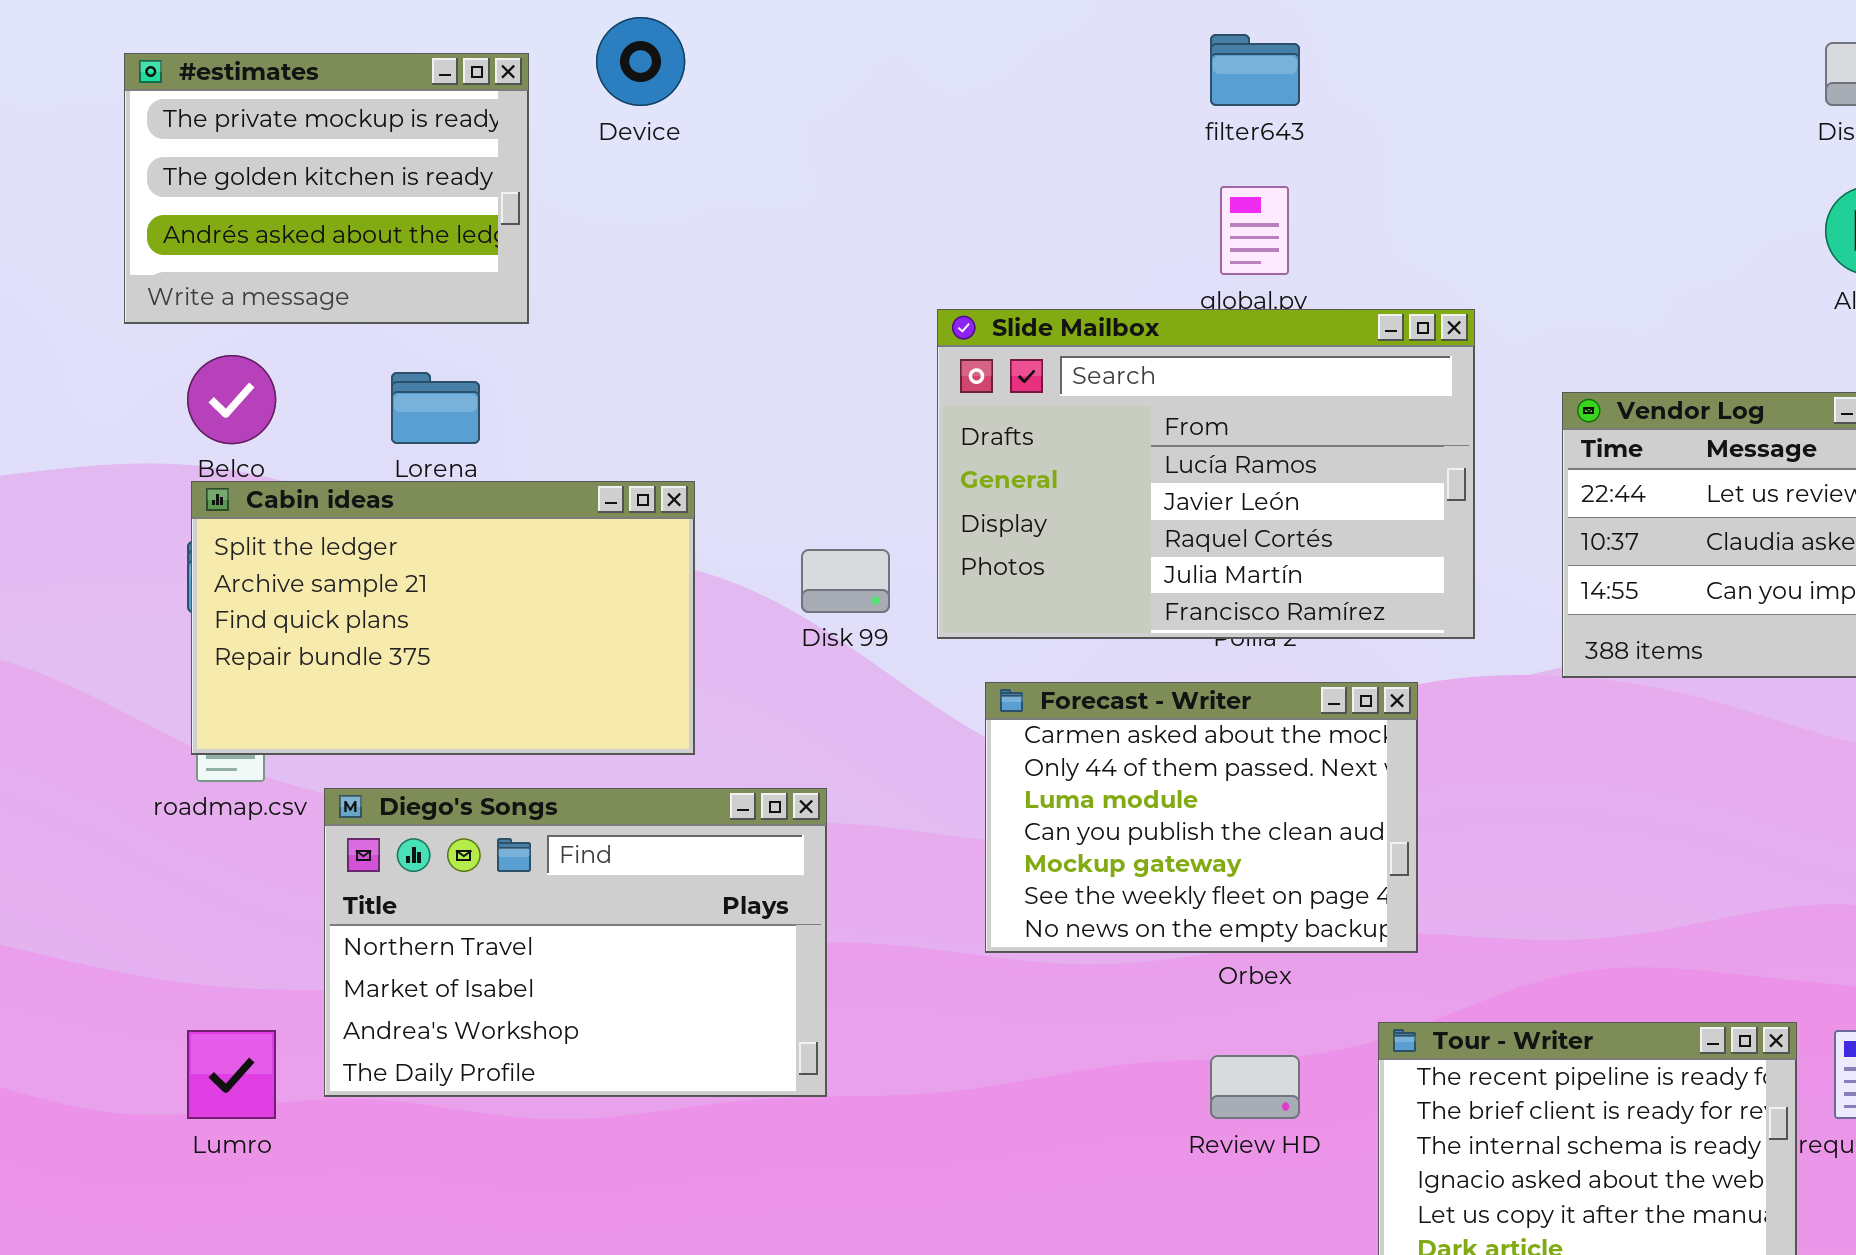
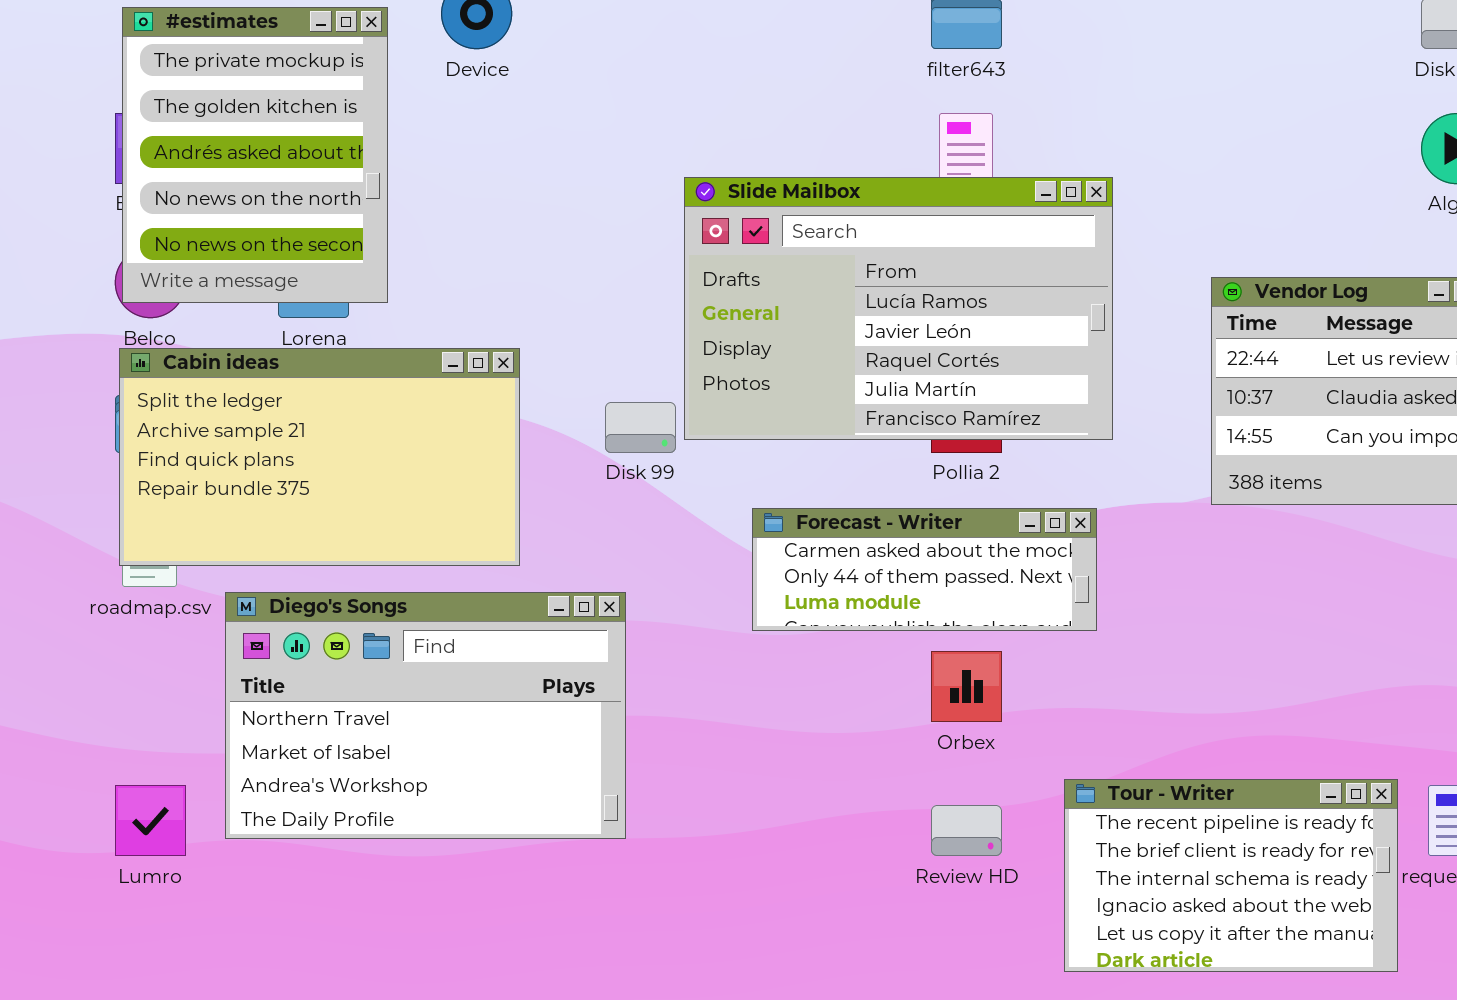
#estimates: [124,53,529,324] -> [122,7,388,303], resized
Slide Mailbox: [937,309,1475,639] -> [684,177,1113,440], moved
Forecast - Writer: [985,682,1418,953] -> [752,508,1097,631], resized

